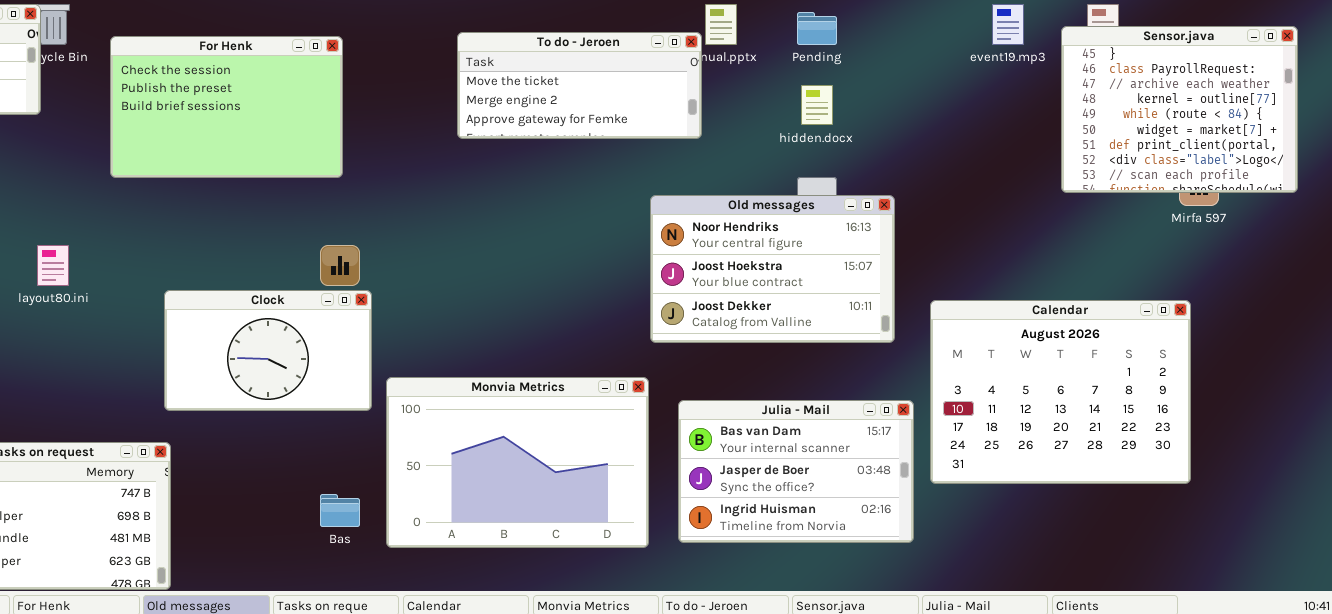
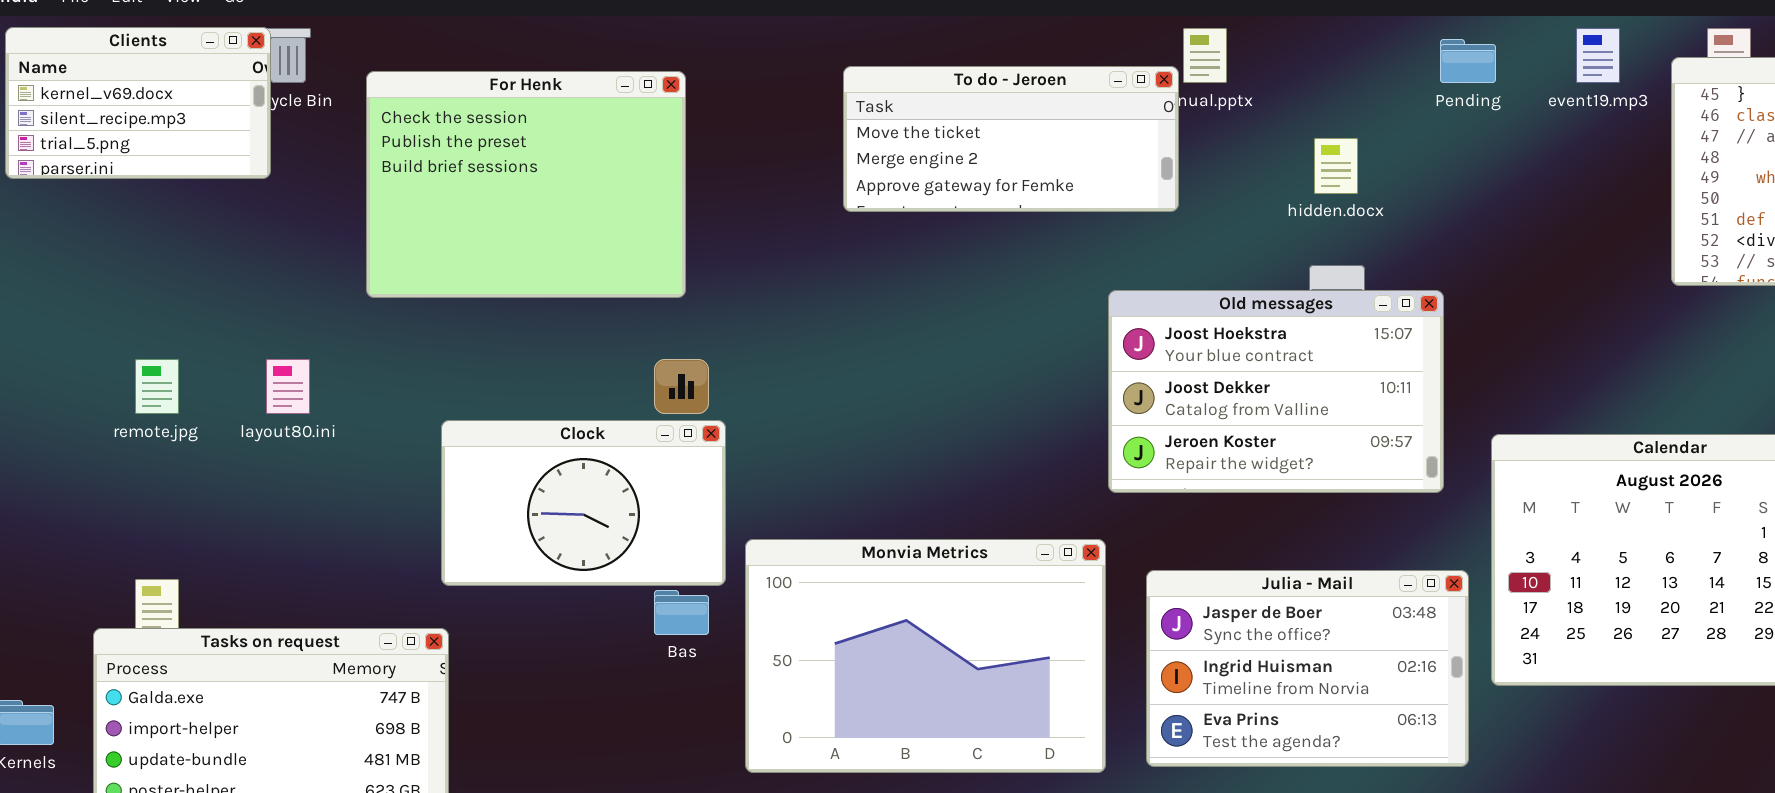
Pending: [797,12,837,45] -> [1440,39,1496,83], moved
For Henk: [110,36,343,178] -> [366,71,686,298], resized
Old messages: [650,195,895,343] -> [1108,290,1444,493], scrolled down 1 row
Julia - Mail: [678,400,914,543] -> [1146,570,1469,767], scrolled down 1 row
Bas: [320,494,360,527] -> [654,590,709,635], moved

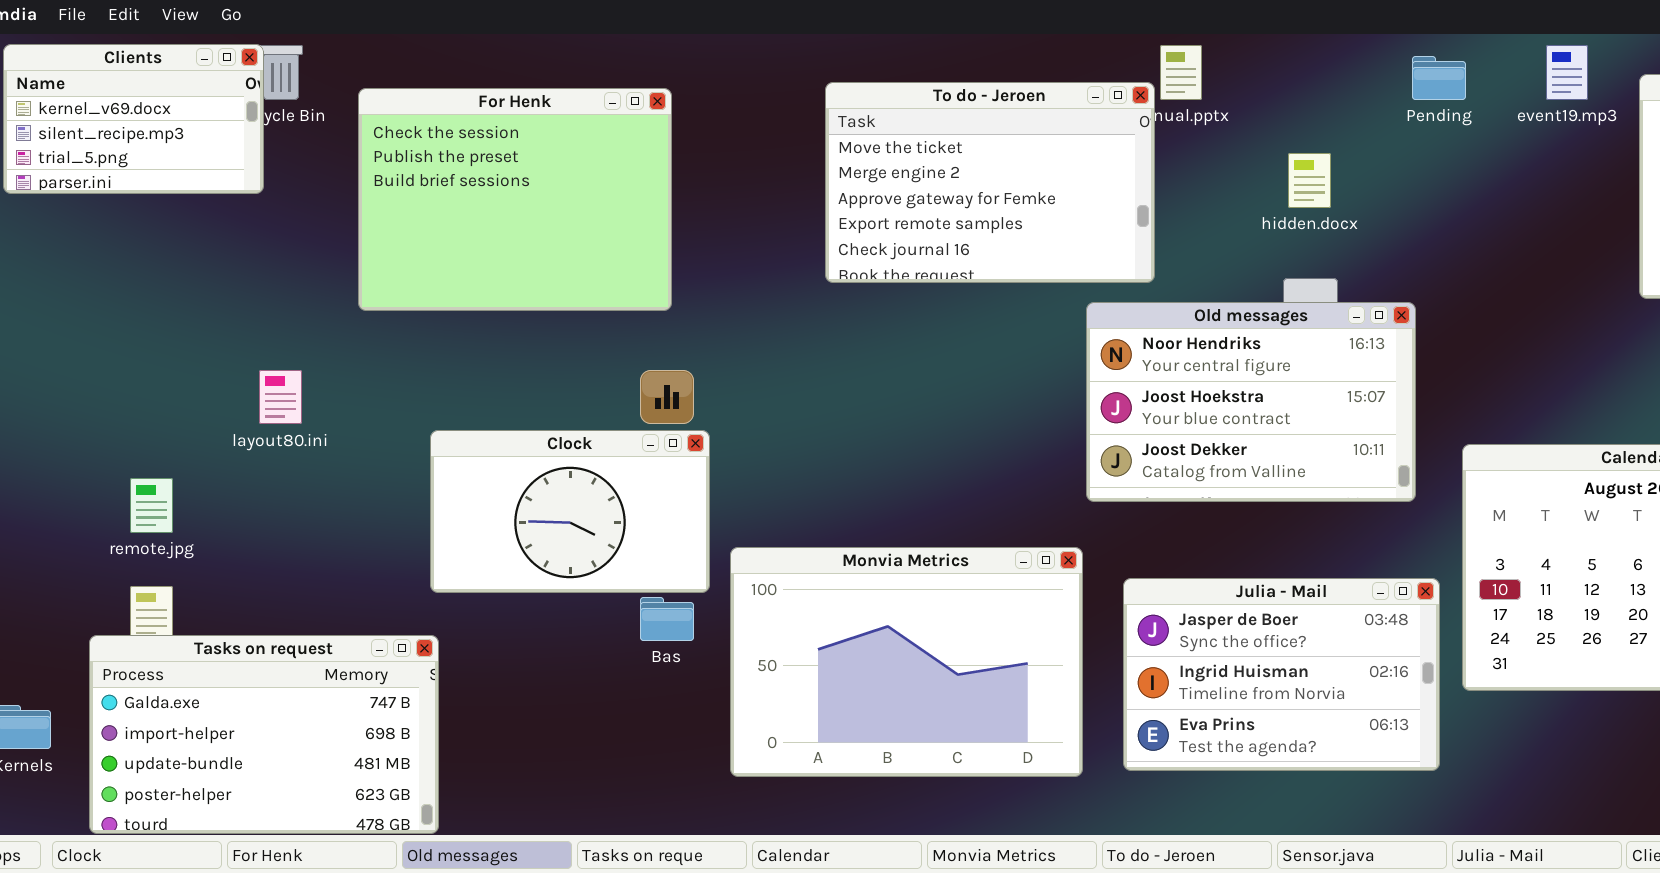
To do - Jeroen: [843,66,1179,212] -> [825,82,1155,283], resized
Old messages: [1108,290,1444,493] -> [1086,302,1416,502], scrolled up 1 row
remote.jpg: [135,359,179,414] -> [130,478,173,533], moved

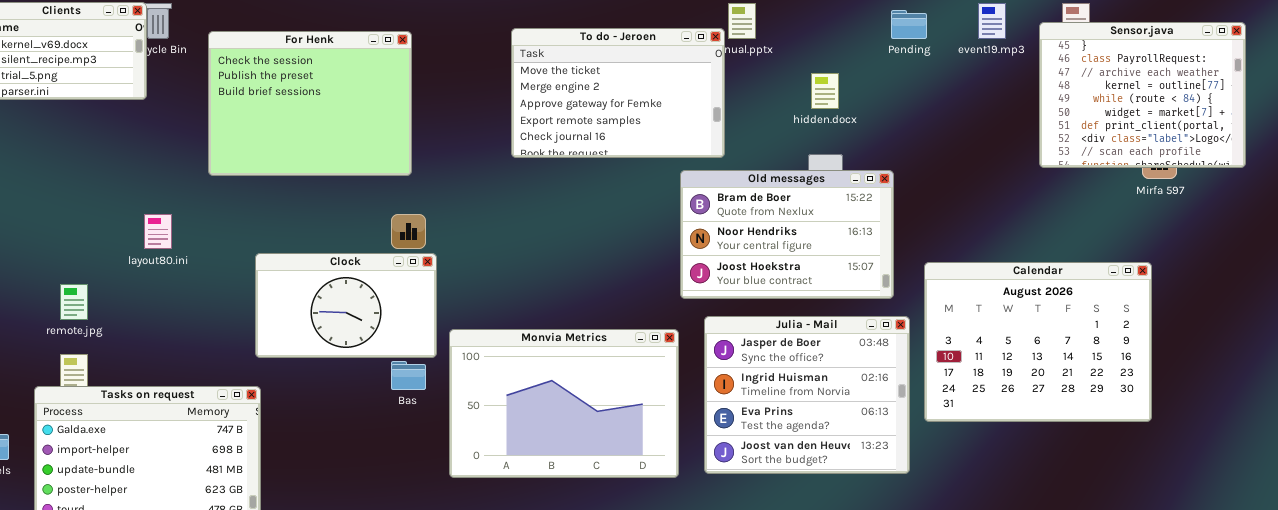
Old messages: [1086,302,1416,502] -> [680,170,894,299], scrolled up 1 row
Julia - Mail: [1123,578,1440,771] -> [704,316,910,474], resized

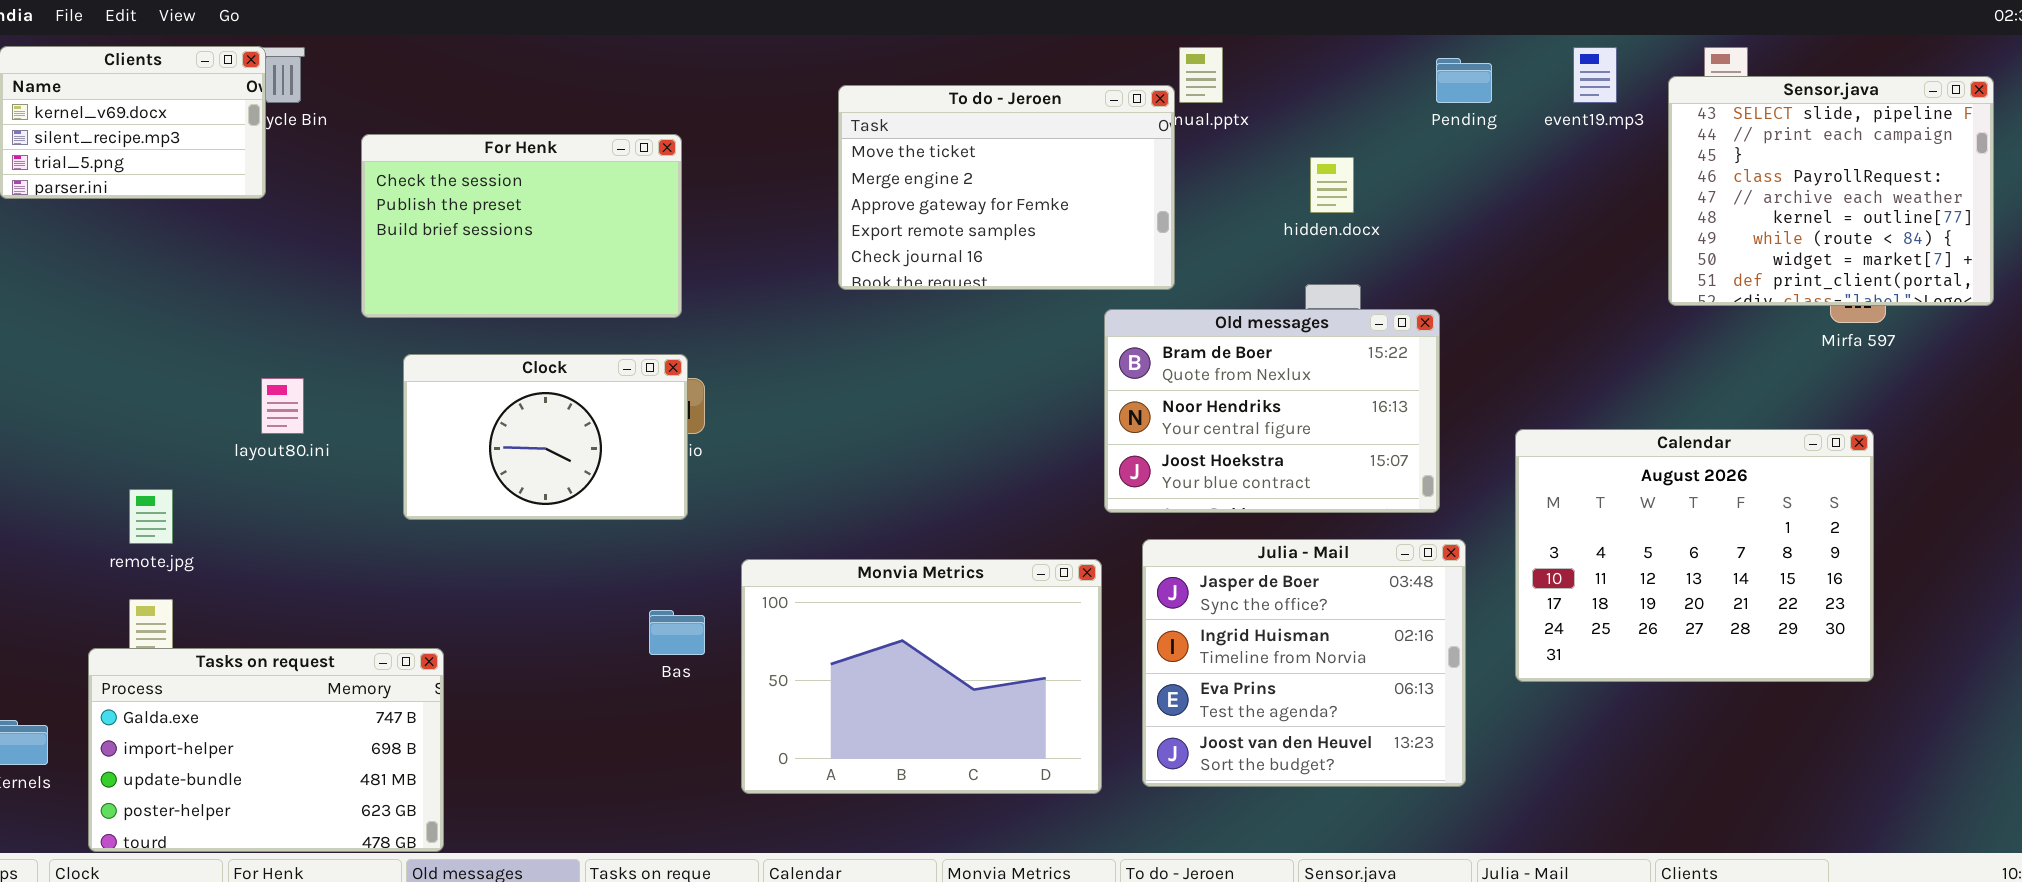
Sensor.java: [1039,22,1246,168] -> [1668,76,1994,306], scrolled up 2 rows
For Henk: [208,31,412,176] -> [361,134,682,318], resized
Clock: [255,253,437,358] -> [403,354,688,520], moved
Calendar: [924,262,1152,422] -> [1515,429,1874,682], moved

